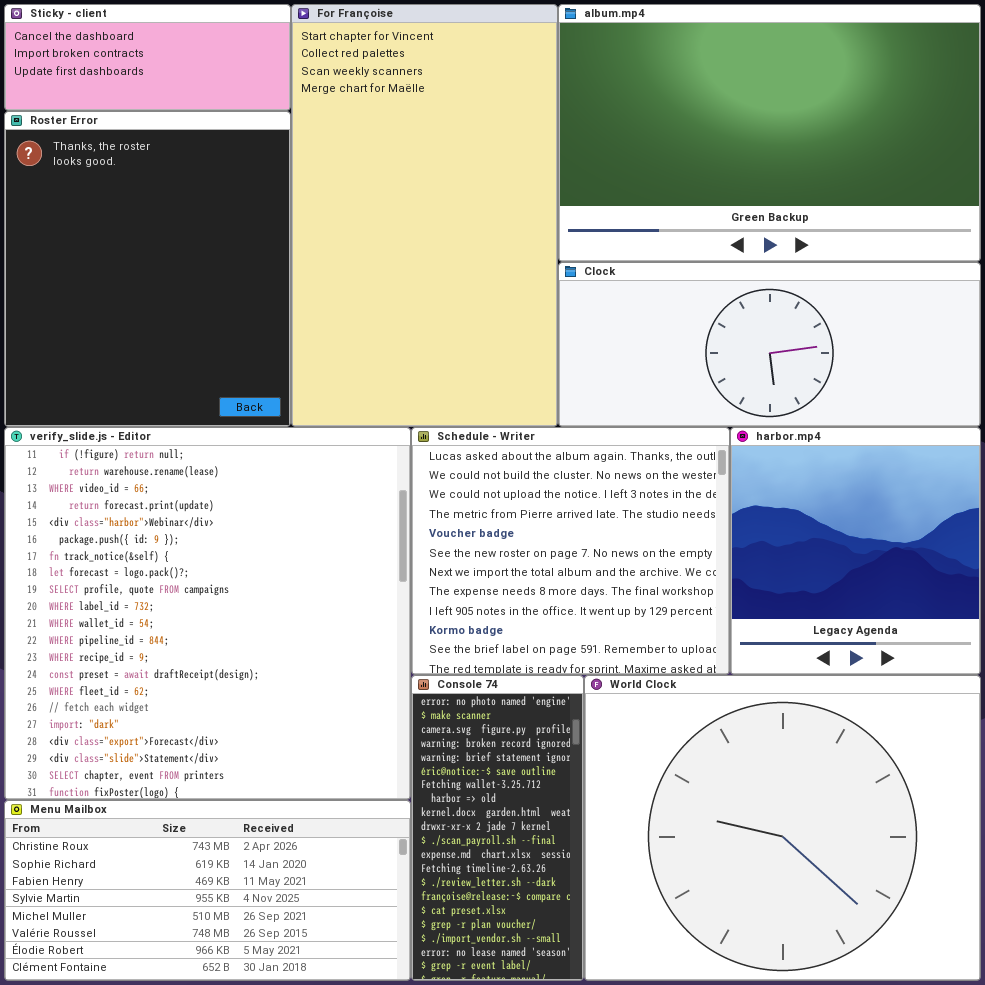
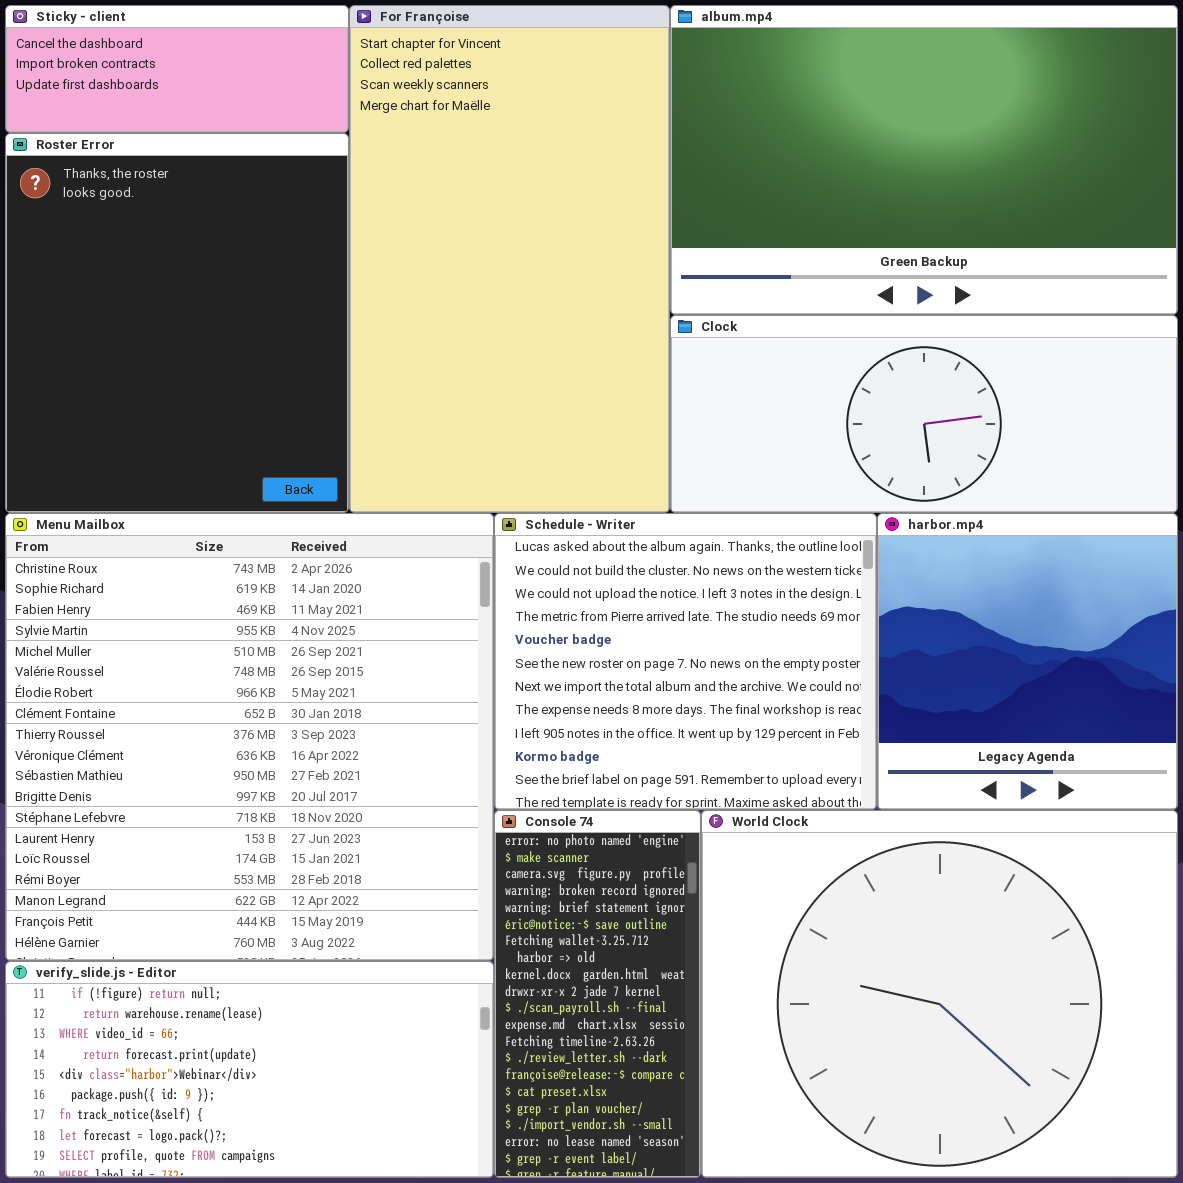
verify_slide.js - Editor: [4,427,411,800] -> [5,961,494,1178], moved, resized
Menu Mailbox: [4,800,411,981] -> [5,513,494,961], moved, resized

